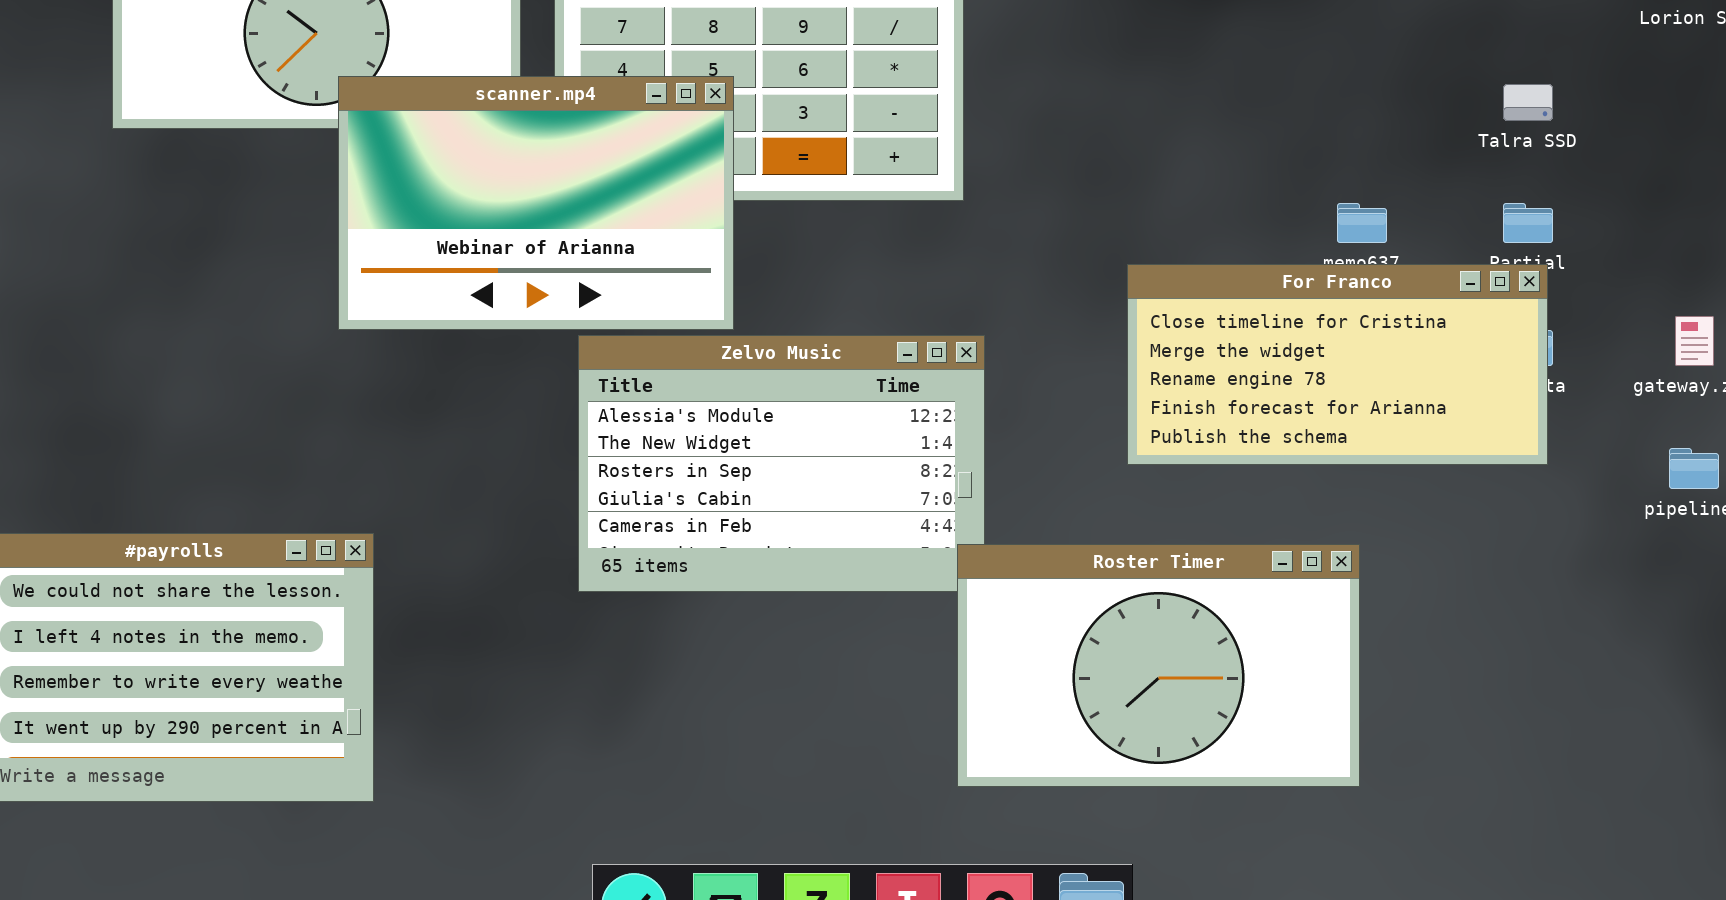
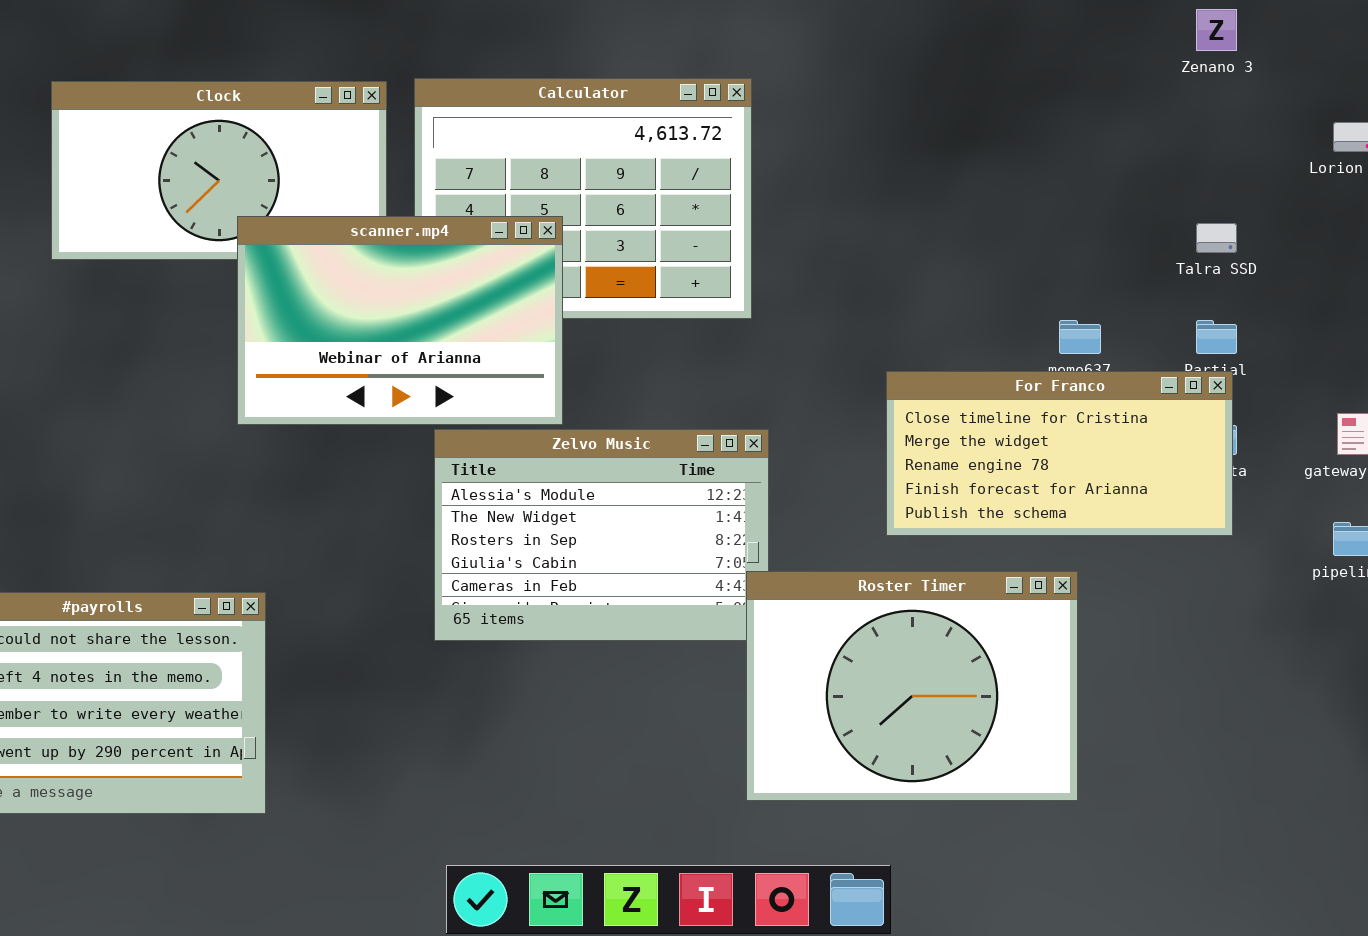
Roster Timer: [957,544,1360,787] -> [746,571,1078,801], resized

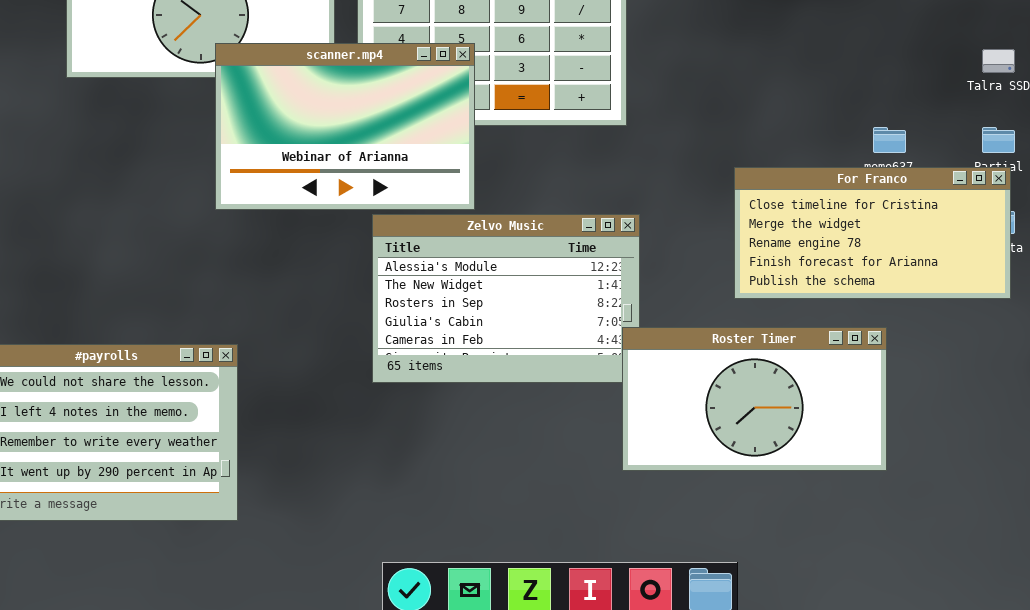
Roster Timer: [746,571,1078,801] -> [622,327,887,471], resized

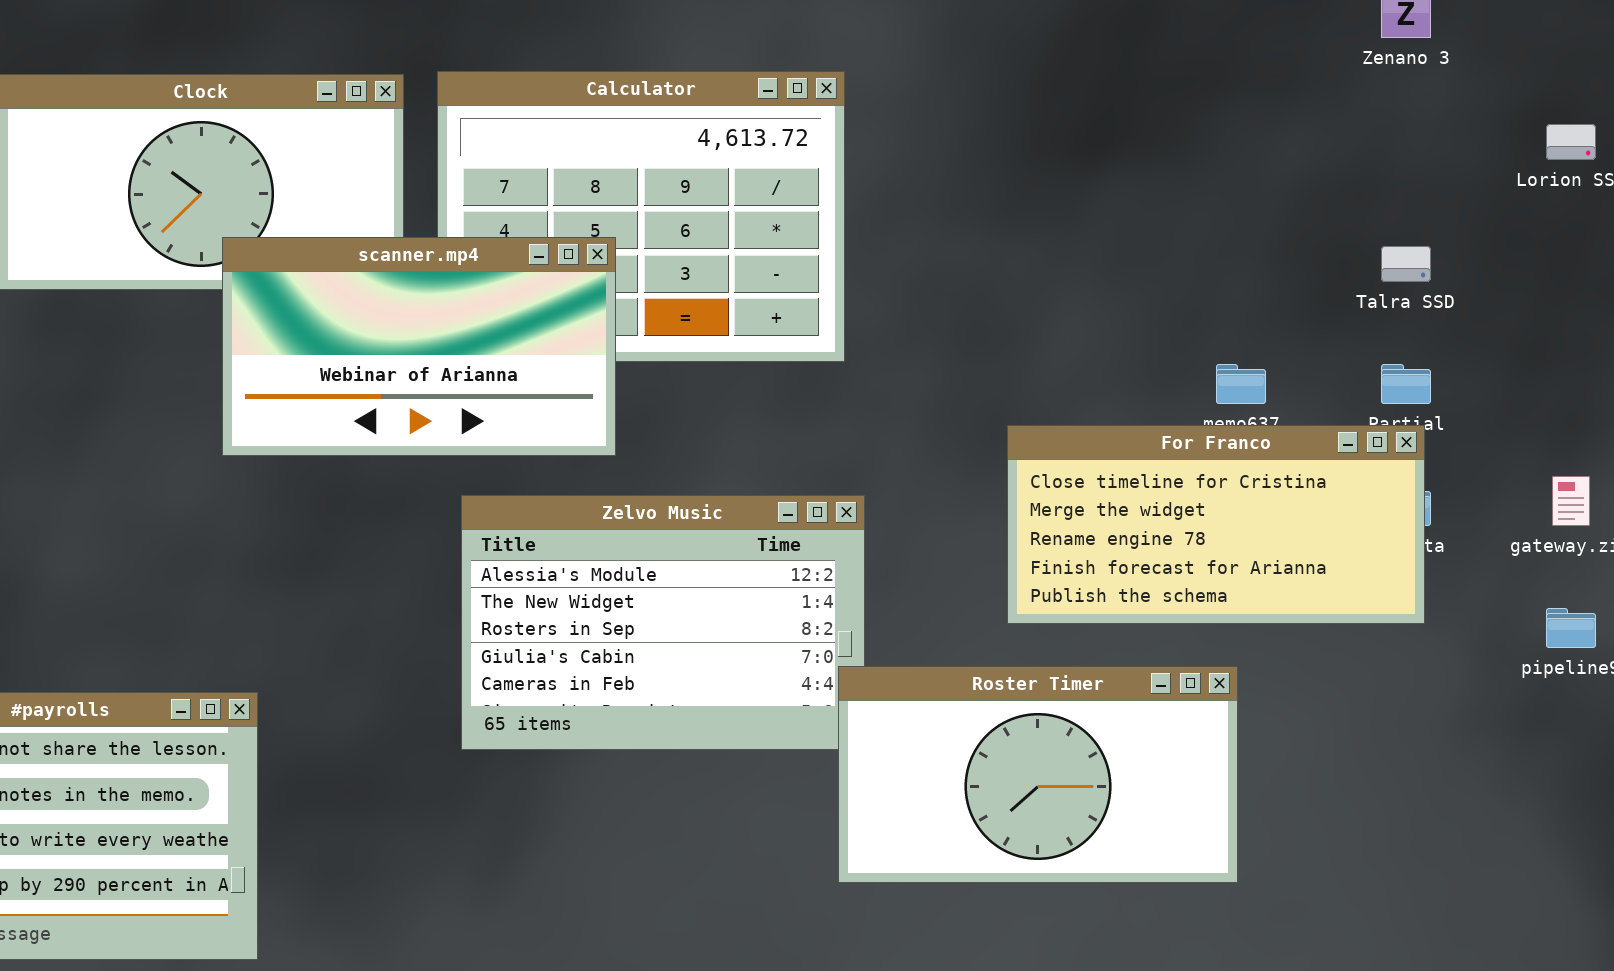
scanner.mp4: [215,43,475,210] -> [222,237,616,456], resized

